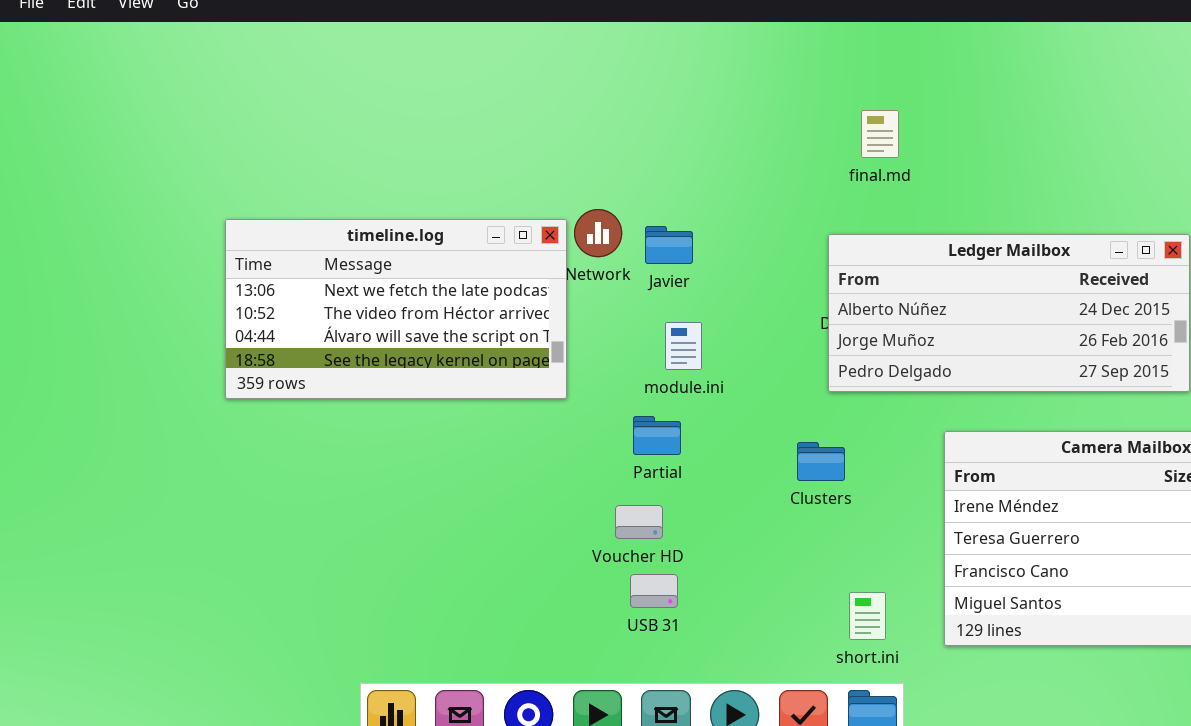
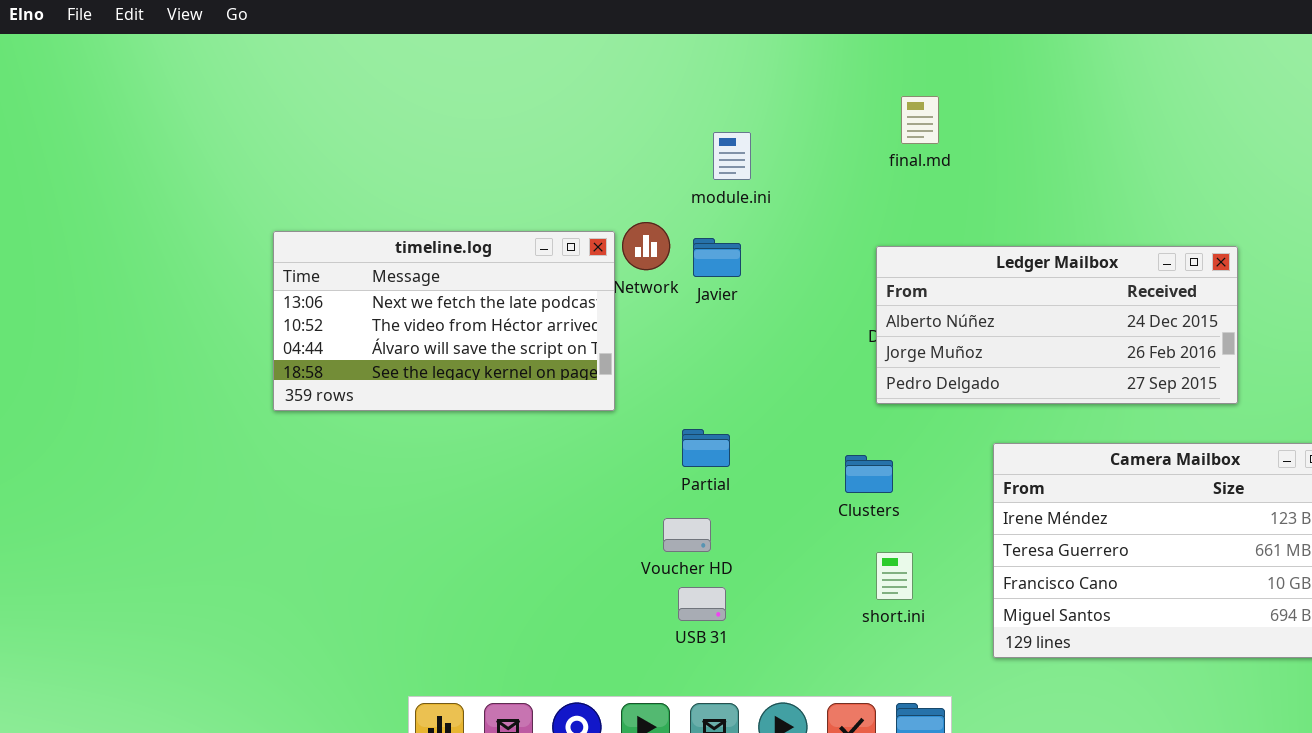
final.md: [861,110,899,158] -> [901,96,939,144], moved
module.ini: [665,322,702,370] -> [713,132,751,180], moved
short.ini: [849,592,886,640] -> [876,552,913,600], moved

